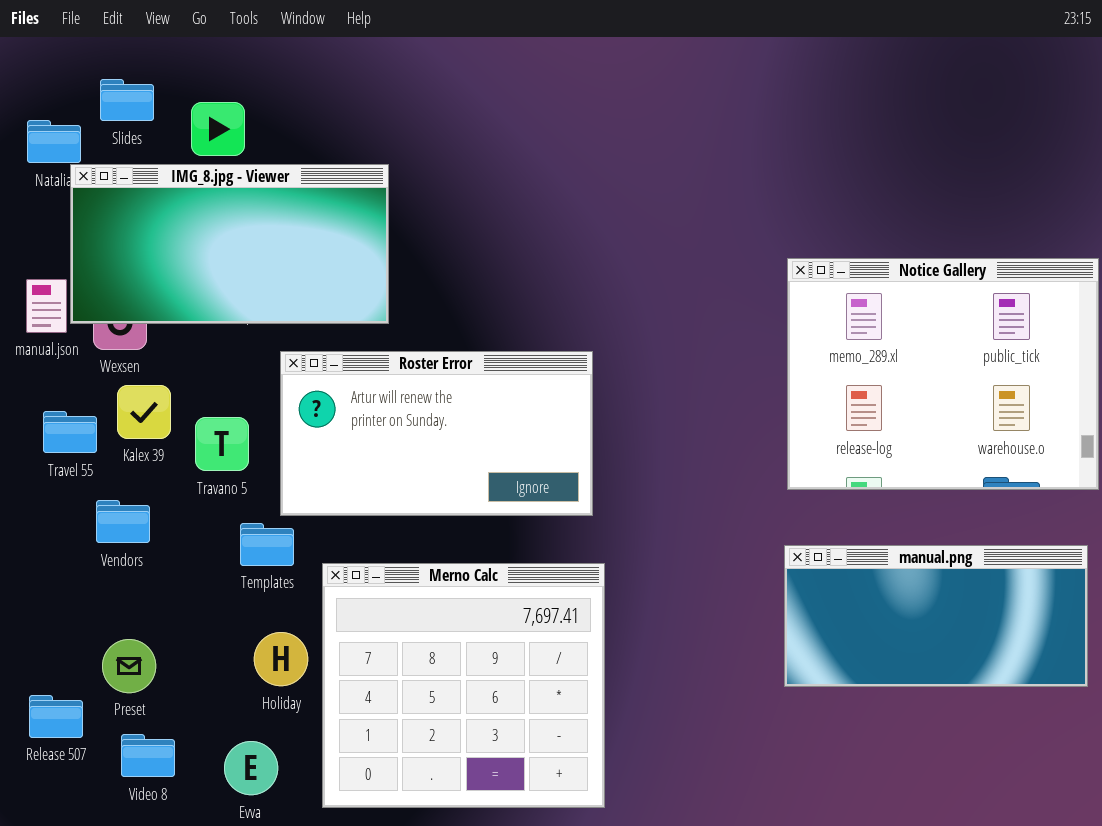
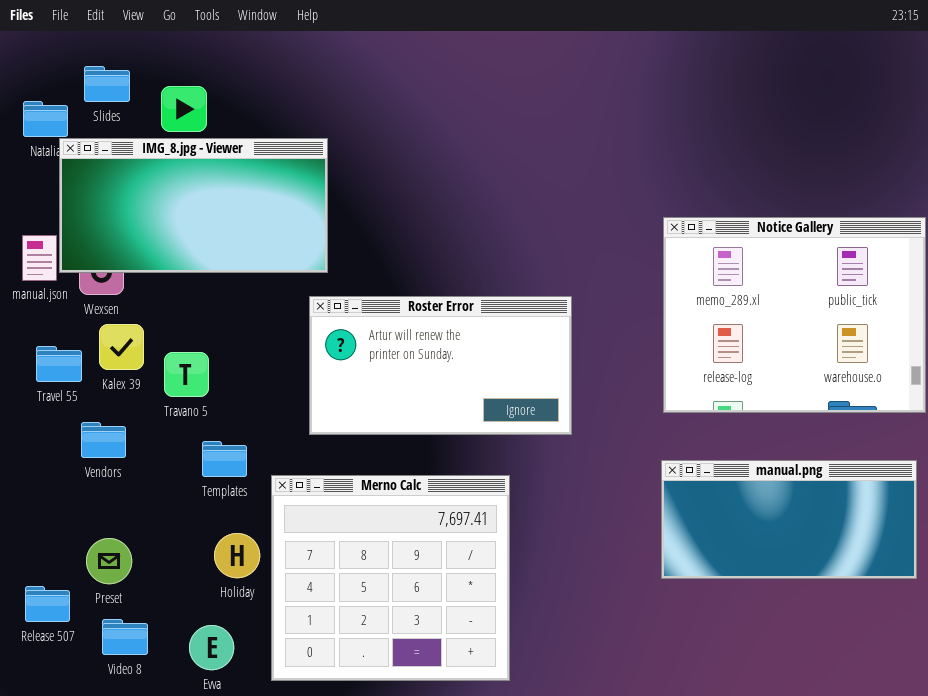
Roster Error: [280,351,593,516] -> [309,296,572,435], moved

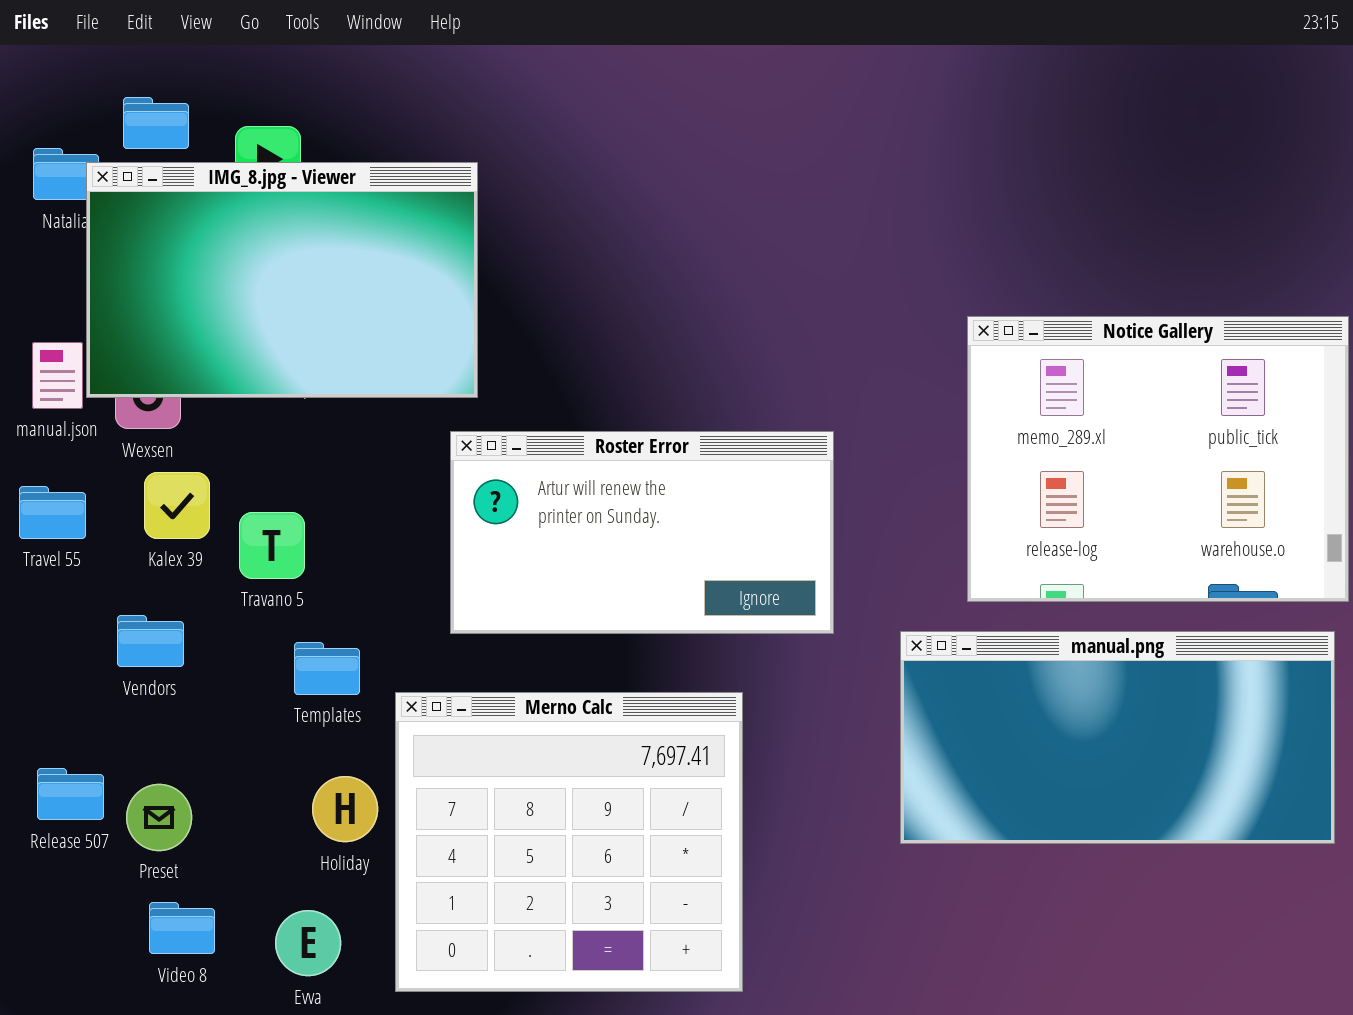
IMG_8.jpg - Viewer: [59,138,328,273] -> [86,162,478,398], resized
Travel 55: [36,346,82,382] -> [19,486,86,539], moved
manual.png: [661,460,917,579] -> [900,631,1335,844], resized
Release 507: [25,586,70,622] -> [37,768,104,820], moved

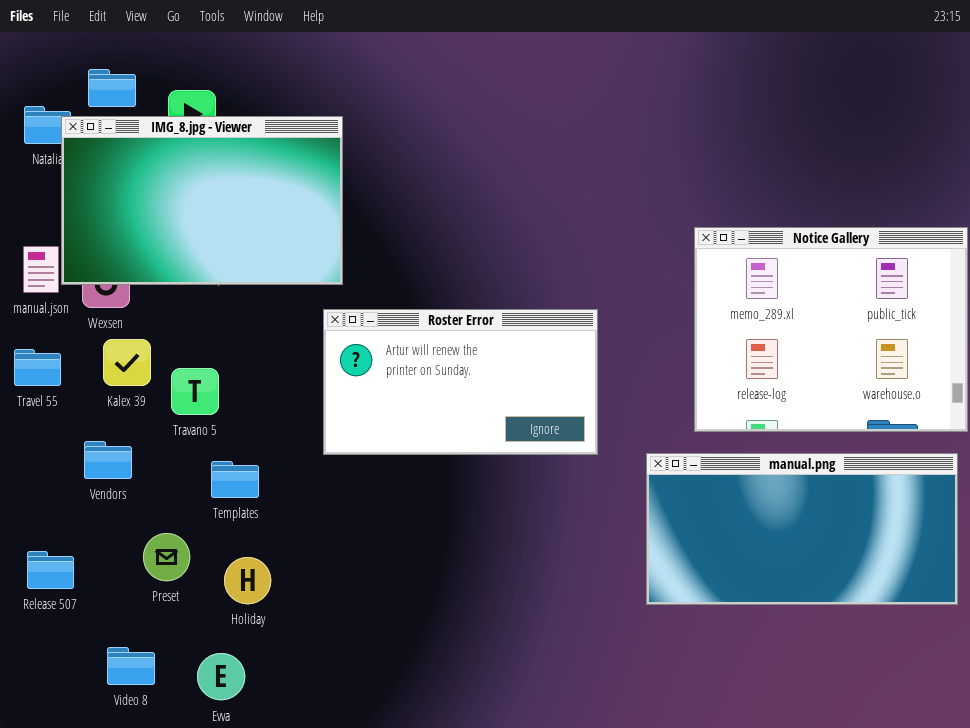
Merno Calc: [395,692,743,992] -> none, closed
Preset: [126,784,192,851] -> [143,533,190,581], moved

